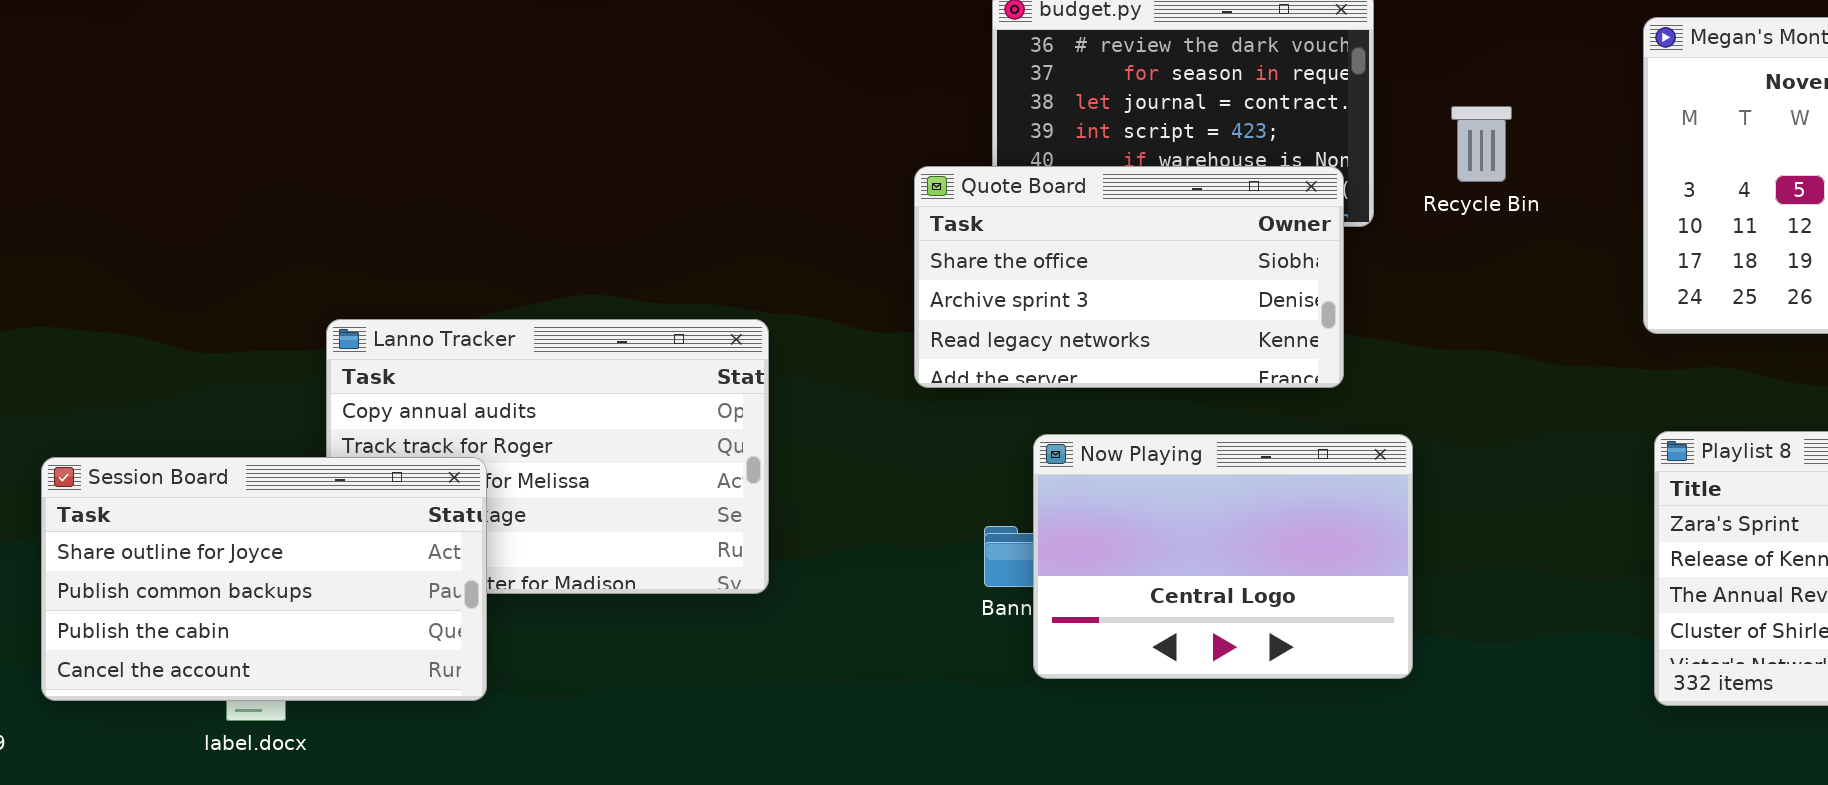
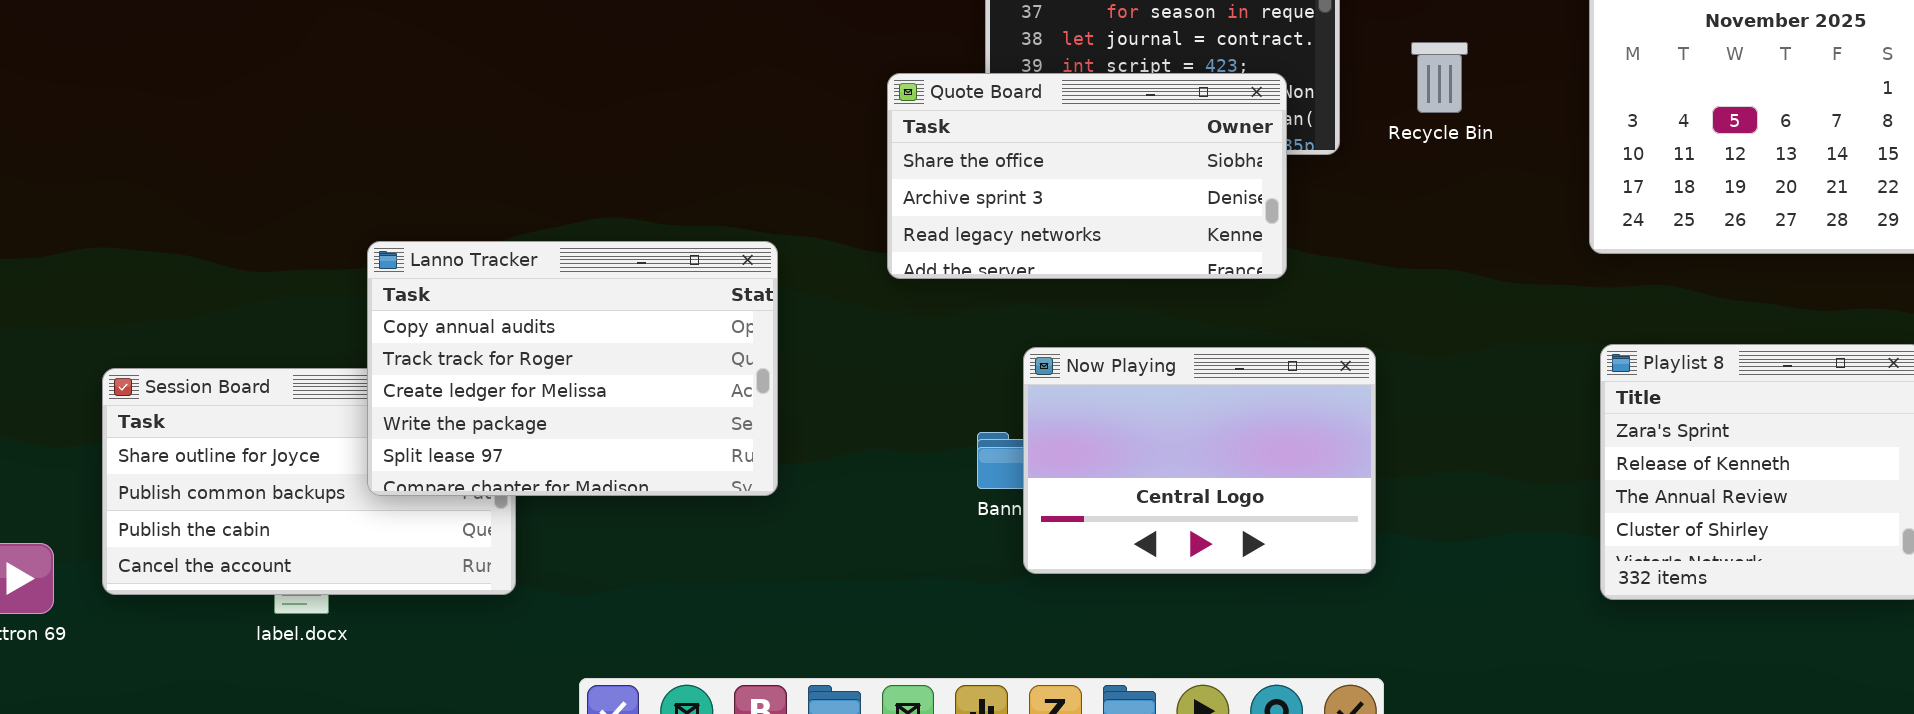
Quote Board: [914,166,1344,388] -> [887,73,1287,279], moved
Lanno Tracker: [326,319,769,594] -> [367,241,778,496], raised

